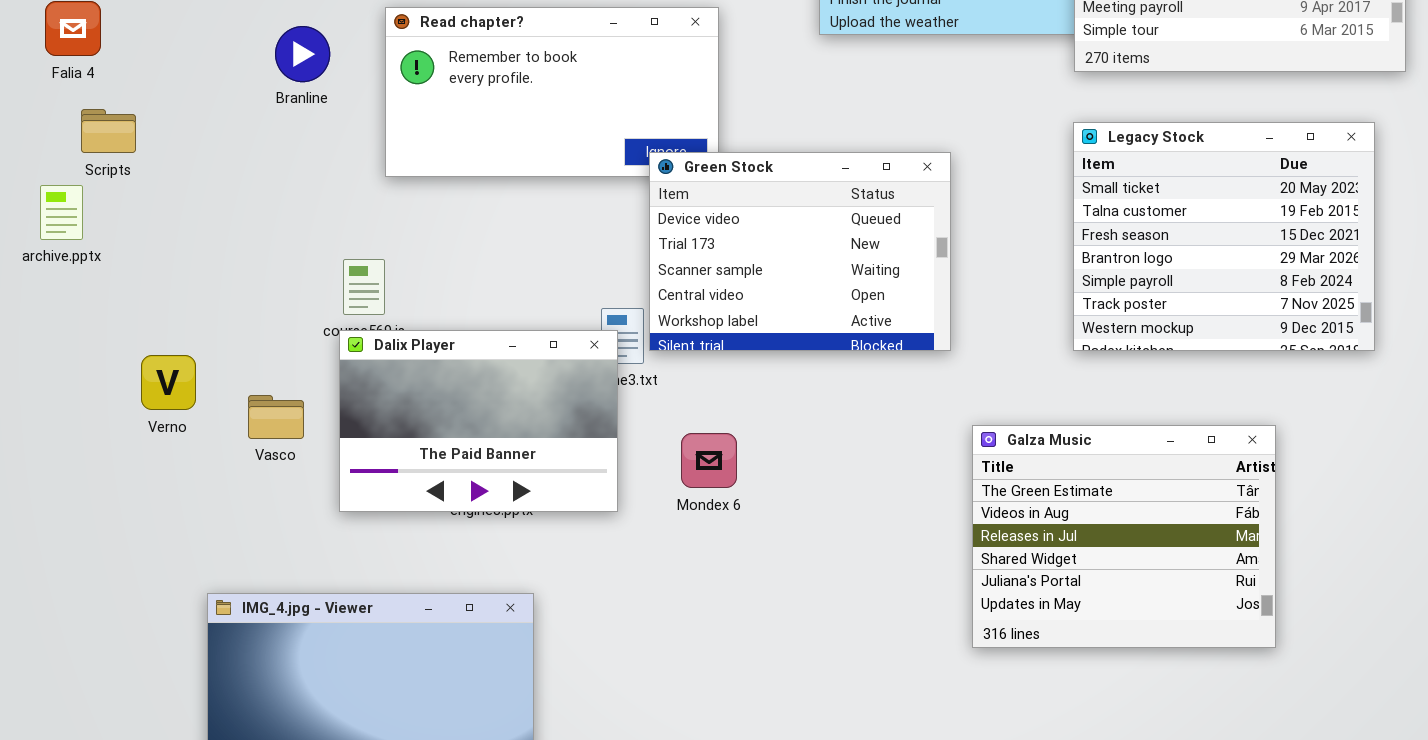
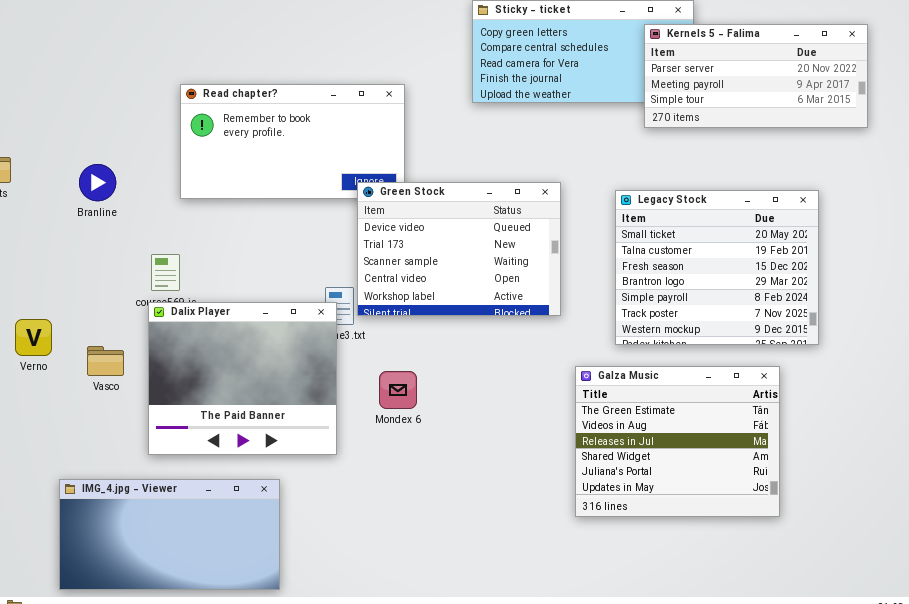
Branline: [275,26,330,82] -> [79,164,116,201], moved
Legacy Stock: [1073,122,1375,351] -> [615,190,819,345], moved
Dalix Player: [339,330,618,512] -> [148,302,337,455], resized

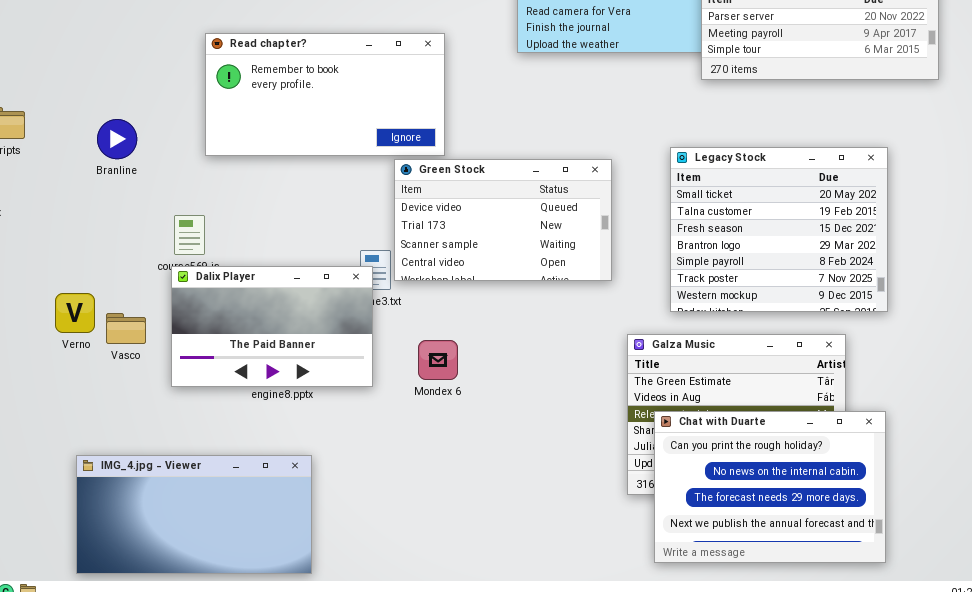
Green Stock: [357,182,561,316] -> [394,159,612,281], resized
Dalix Player: [148,302,337,455] -> [171,266,373,387], resized
Verno: [15,319,52,356] -> [55,293,95,333], moved
Chat with Duarte: none -> [654,411,886,563], opened

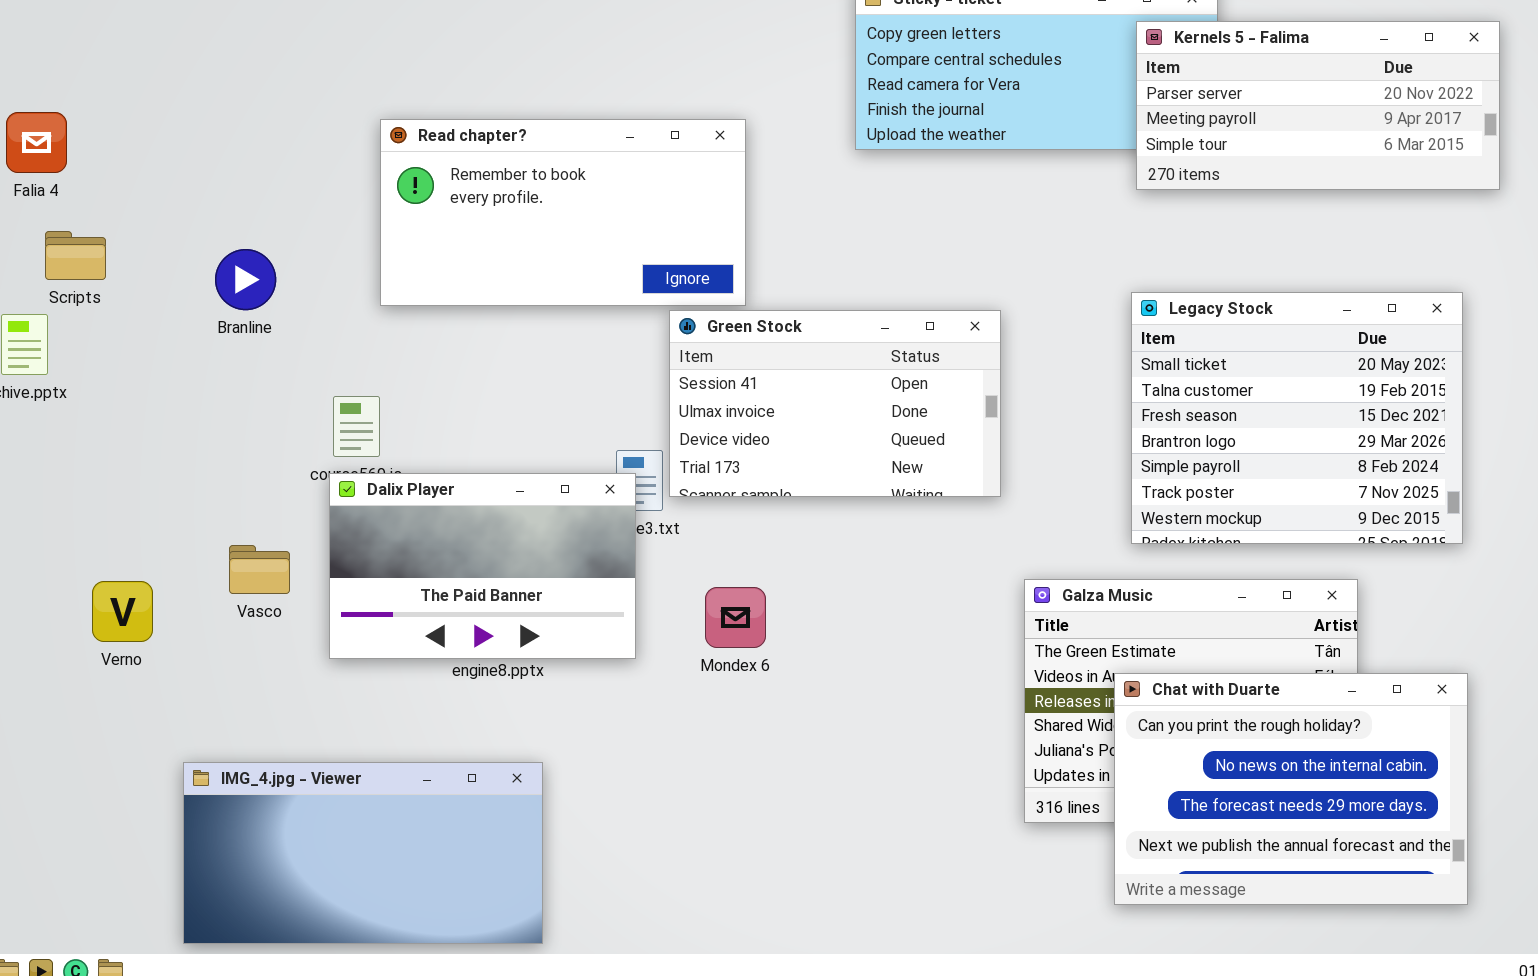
Legacy Stock: [670,147,888,312] -> [1131,292,1463,544], moved
Green Stock: [394,159,612,281] -> [669,310,1001,497], scrolled up 2 rows
Verno: [55,293,95,333] -> [92,581,153,642], moved
Chat with Duarte: [654,411,886,563] -> [1114,673,1468,905], moved

